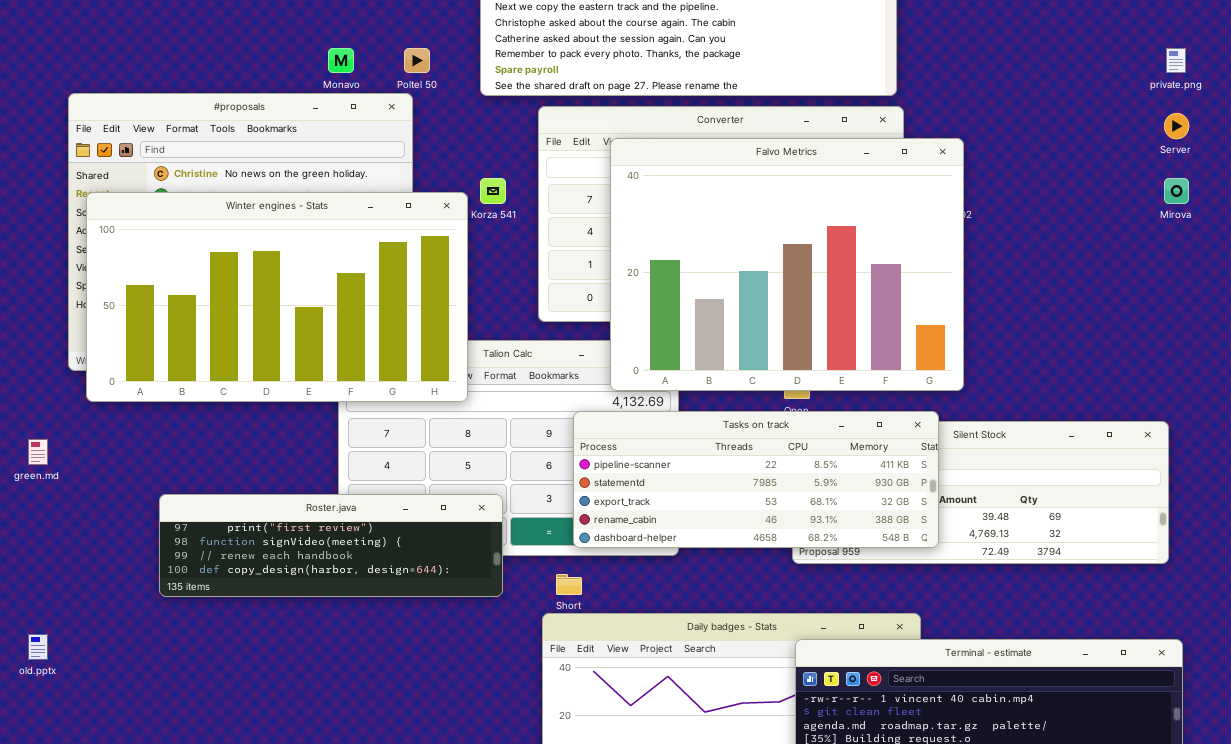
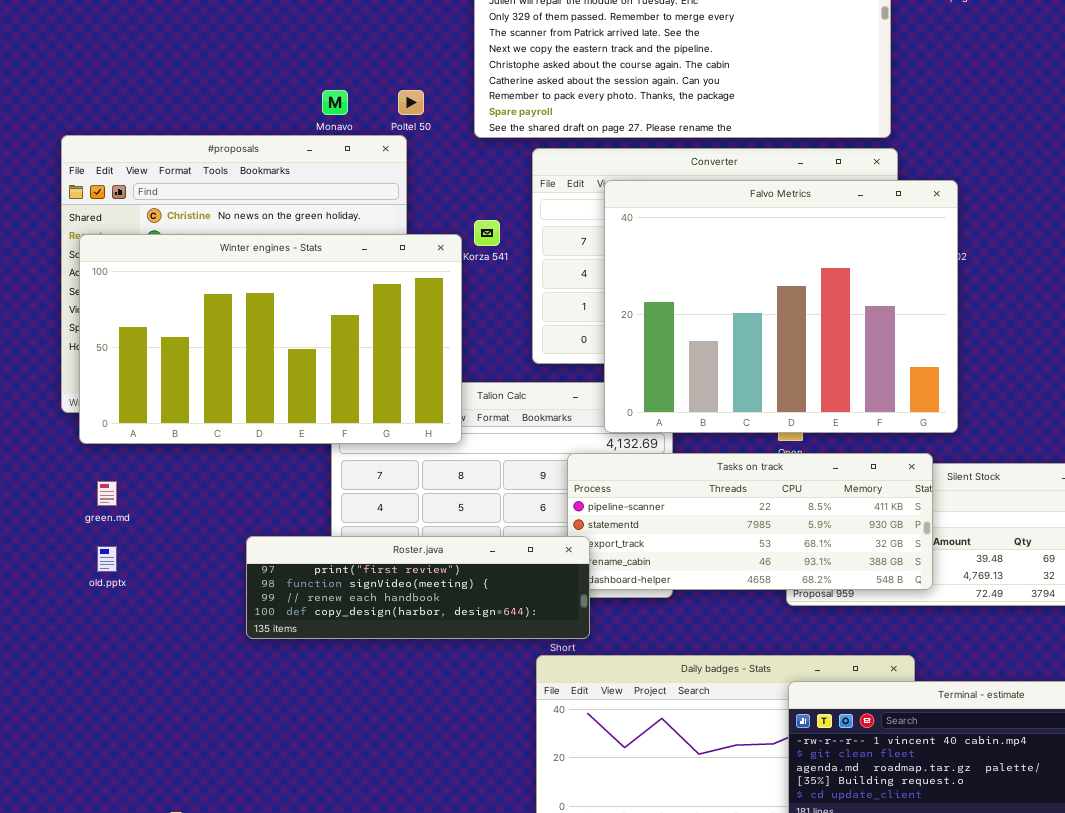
green.md: [28,439,48,465] -> [97,481,117,506], moved
Roster.java: [159,494,503,597] -> [246,536,590,639], moved
old.pptx: [28,634,48,660] -> [97,546,117,572], moved

